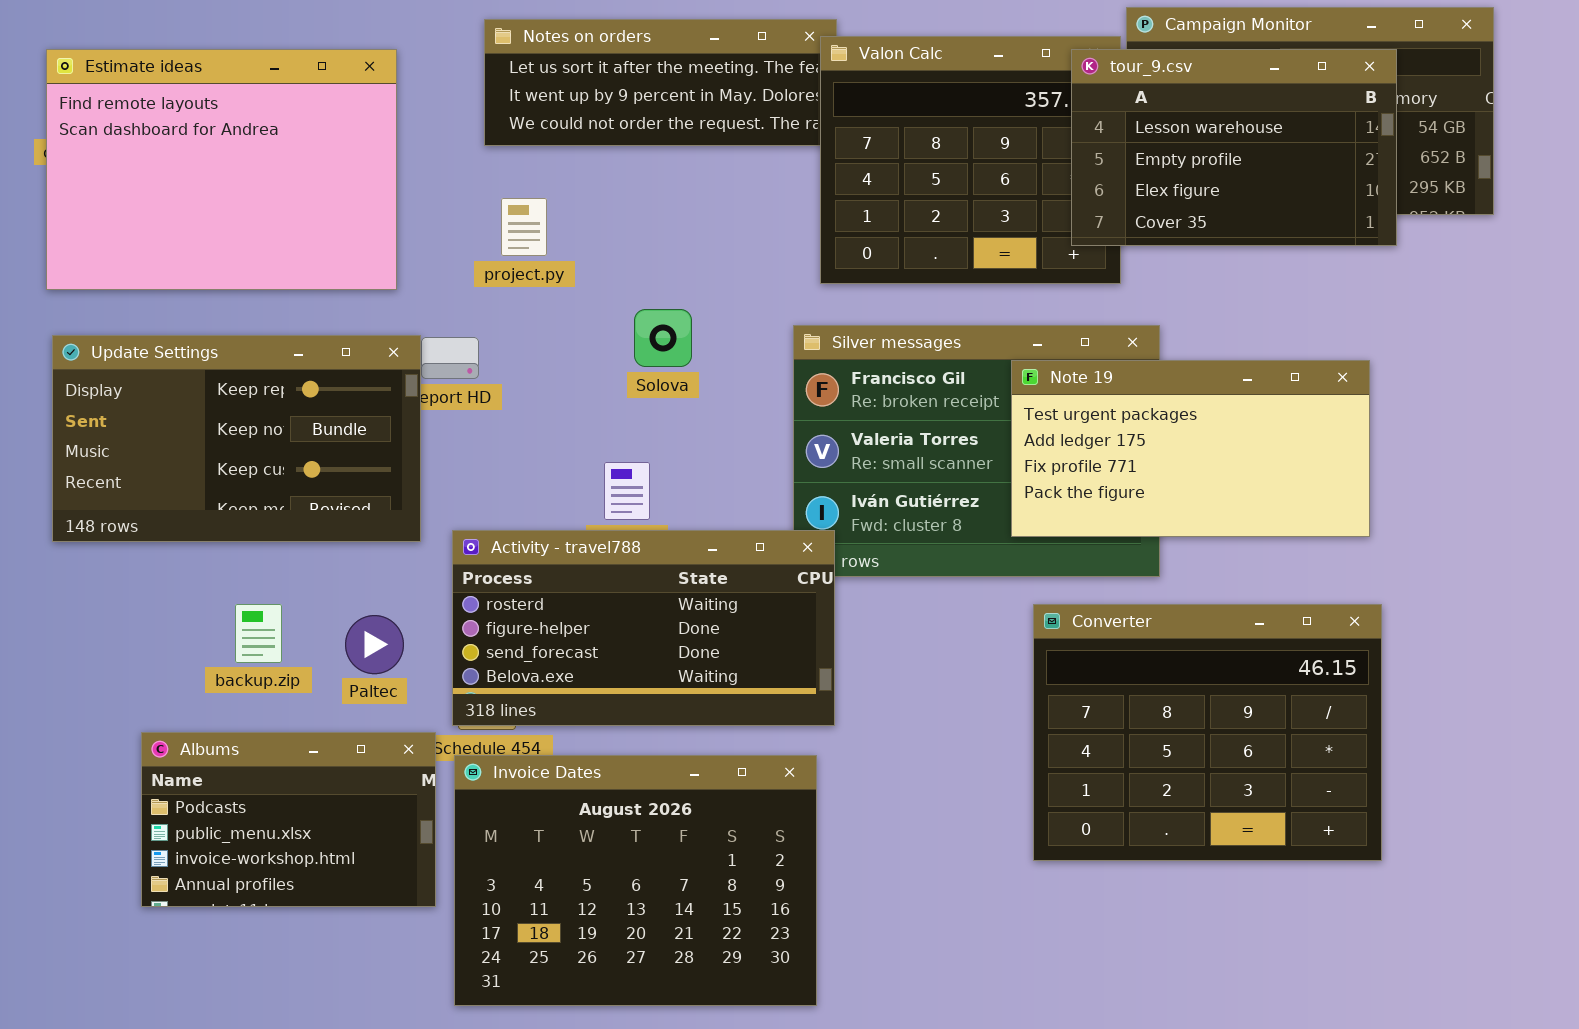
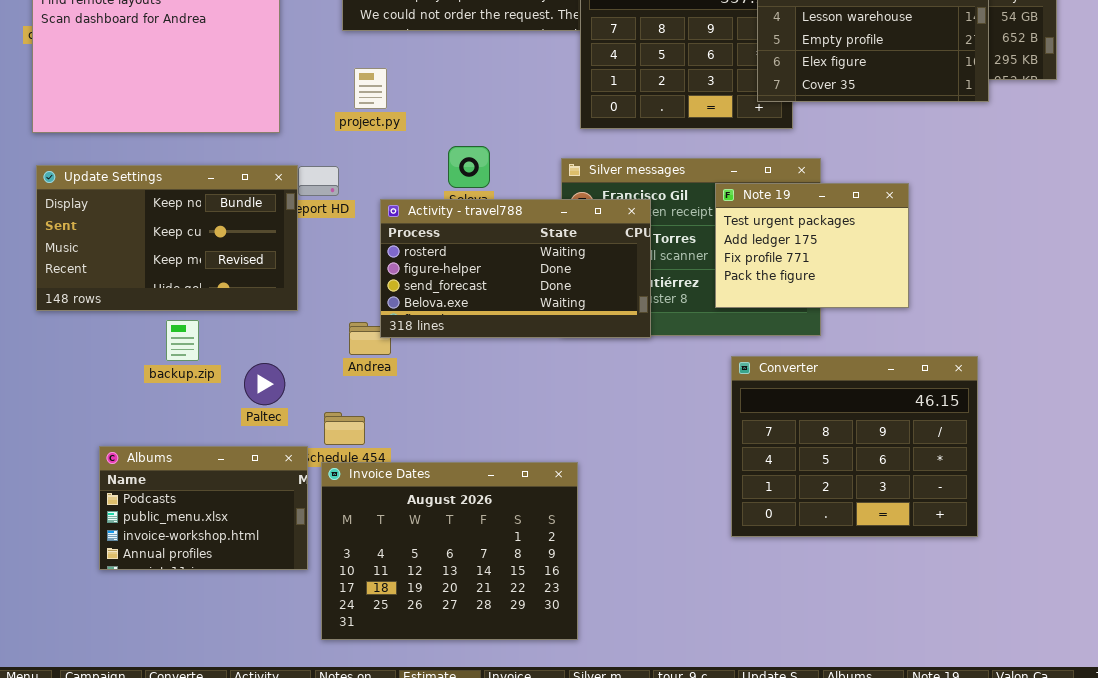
Update Settings: [52,335,421,542] -> [36,165,298,311], scrolled down 1 row
Note 19: [1011,360,1370,537] -> [715,183,909,308], resized
Activity - travel788: [452,530,835,726] -> [380,199,651,338], moved
backup.zip: [235,604,282,663] -> [166,320,199,361], moved

